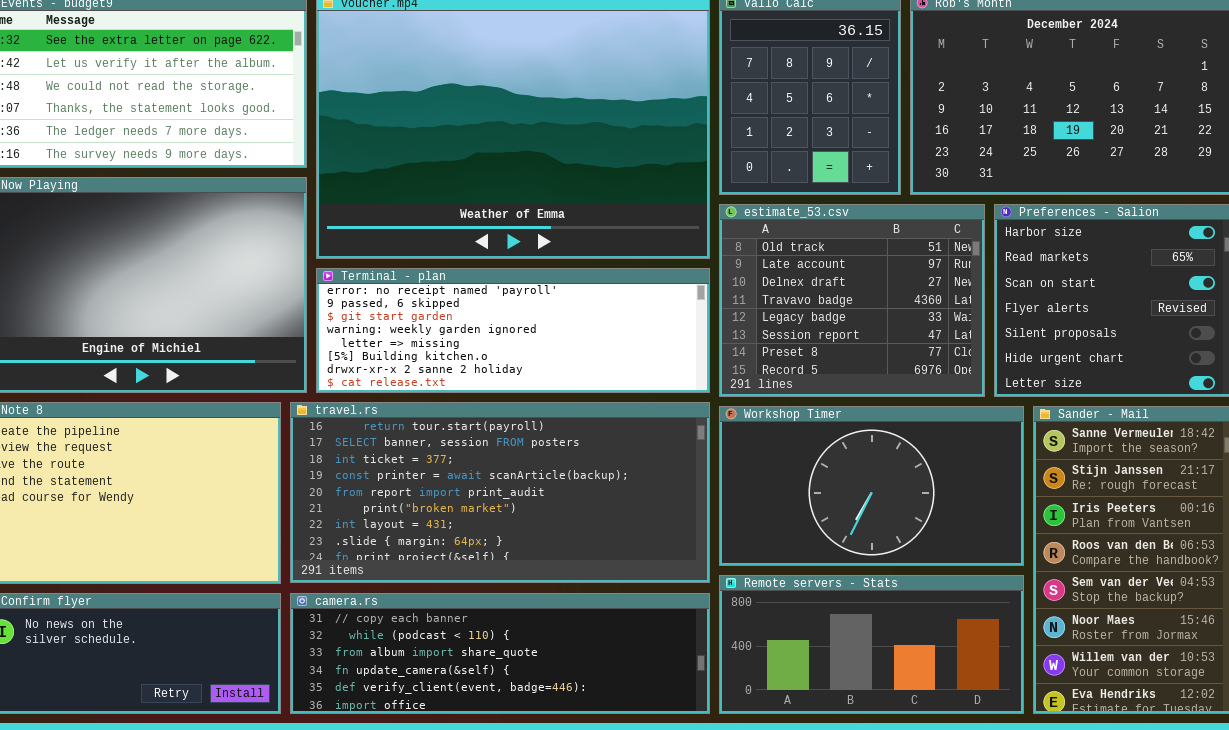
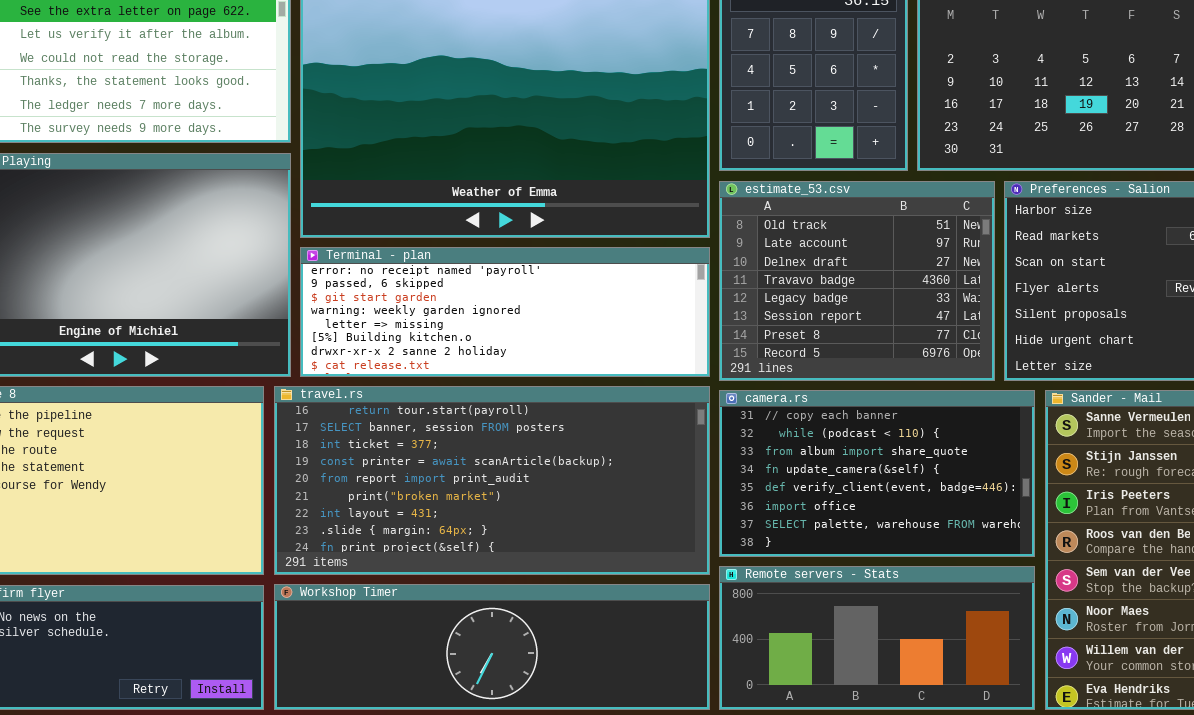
Workshop Timer: [719,406,1024,566] -> [274,584,710,710], moved, resized
camera.rs: [290,593,710,714] -> [719,390,1035,557], moved, resized

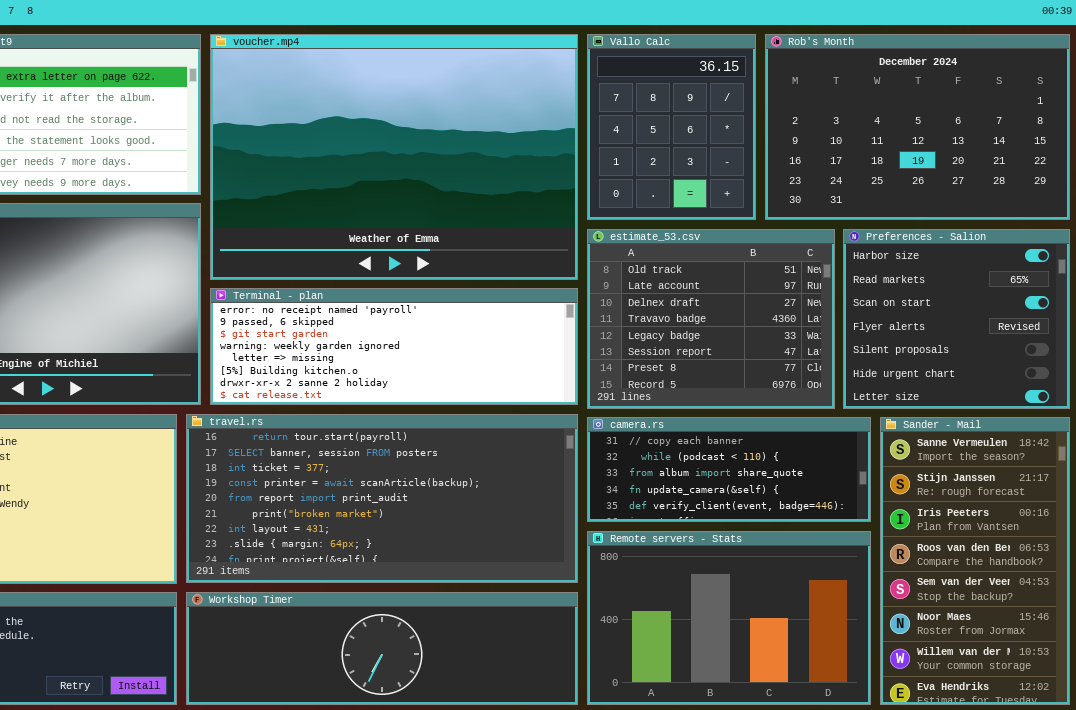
camera.rs: [719,390,1035,557] -> [587,417,871,522], resized
Remote servers - Stats: [719,566,1035,710] -> [587,531,871,705], resized

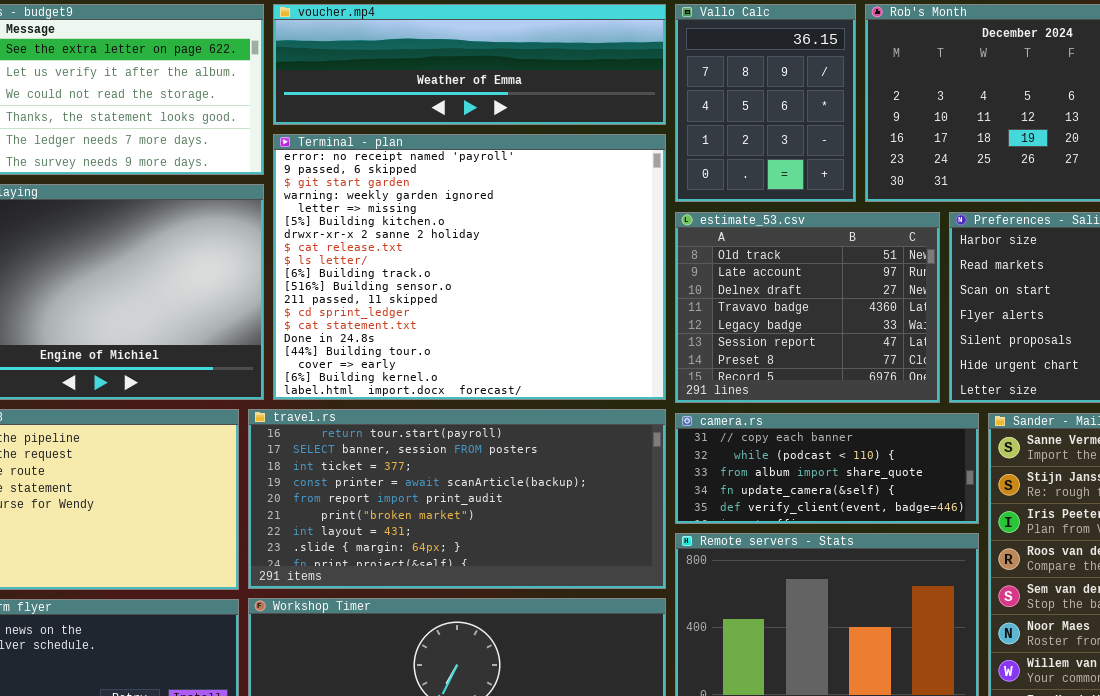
voucher.mp4: [210,34,578,280] -> [273,4,666,125], resized
Terminal - plan: [210,288,578,405] -> [273,134,666,400], resized

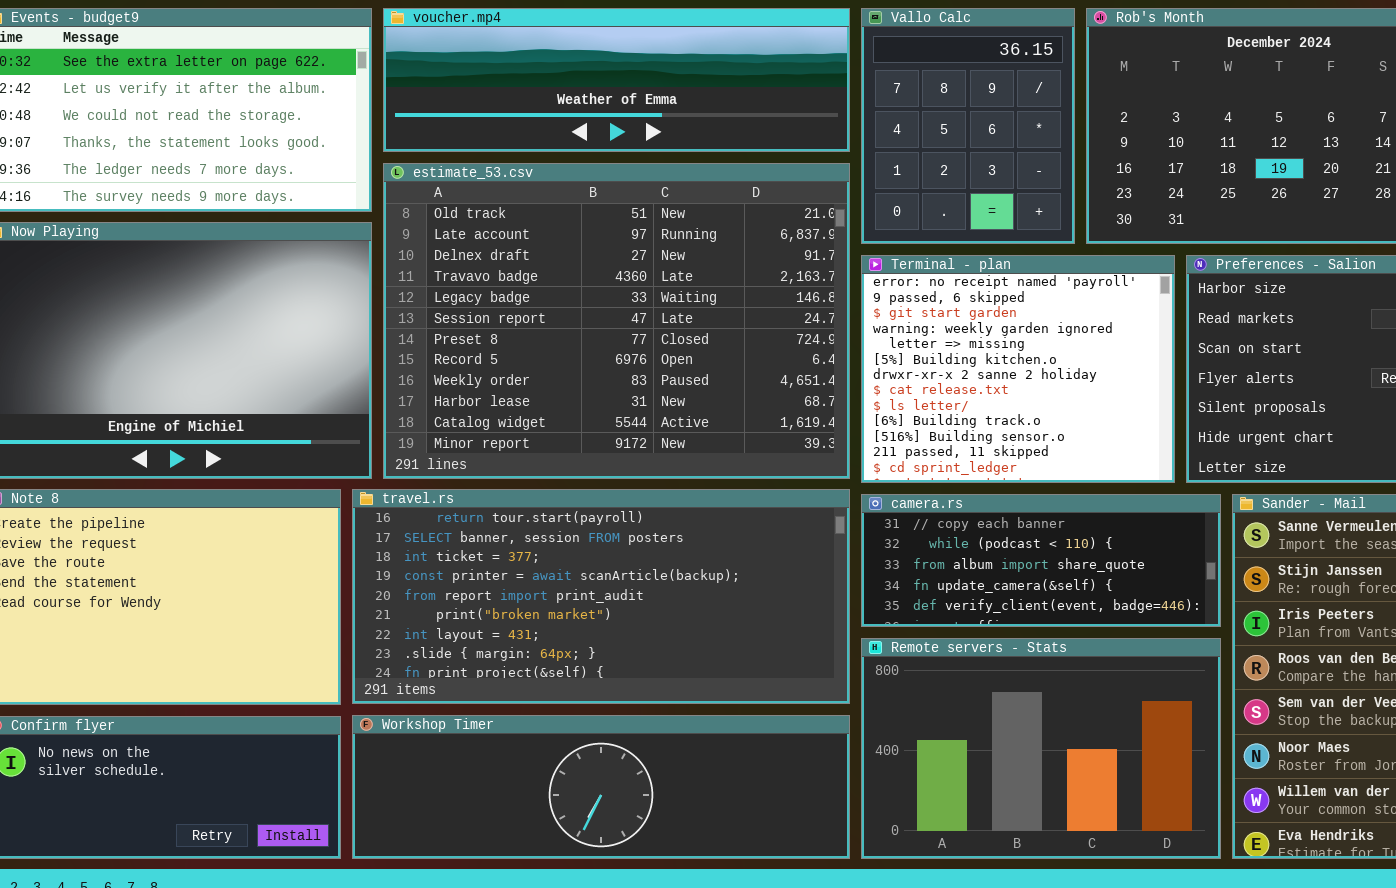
Terminal - plan: [273,134,666,400] -> [861,255,1175,483], moved, resized
estimate_53.csv: [675,212,940,403] -> [383,163,850,479], moved, resized

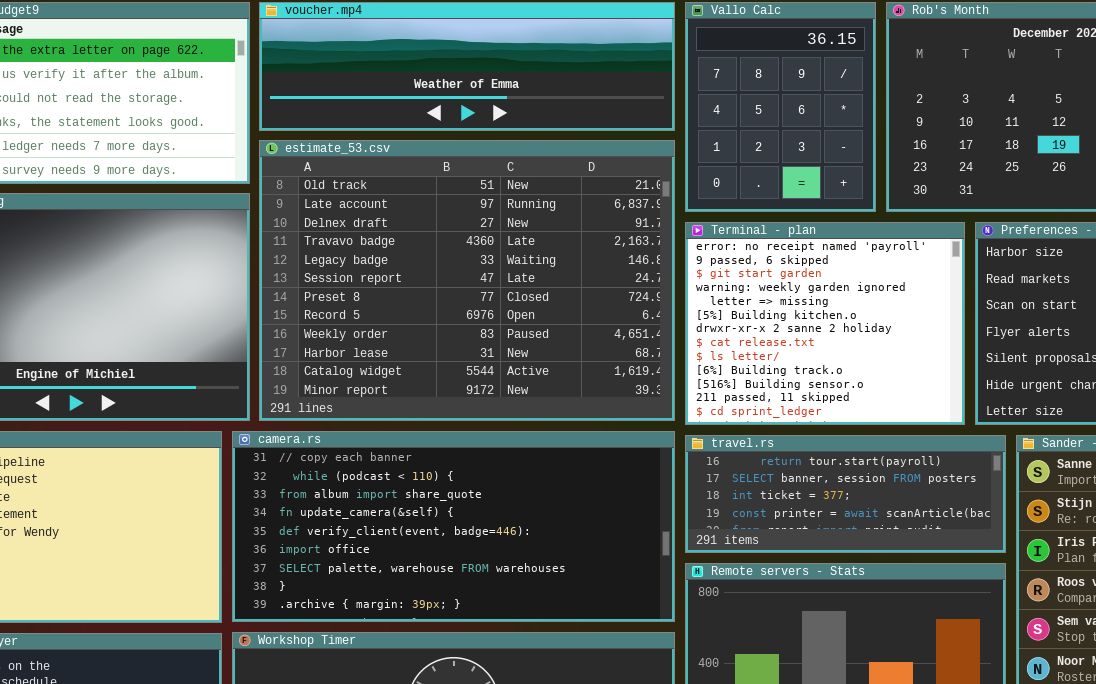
travel.rs: [352,489,850,704] -> [685,435,1006,553], moved, resized
camera.rs: [861,494,1221,627] -> [232,431,675,622], moved, resized

